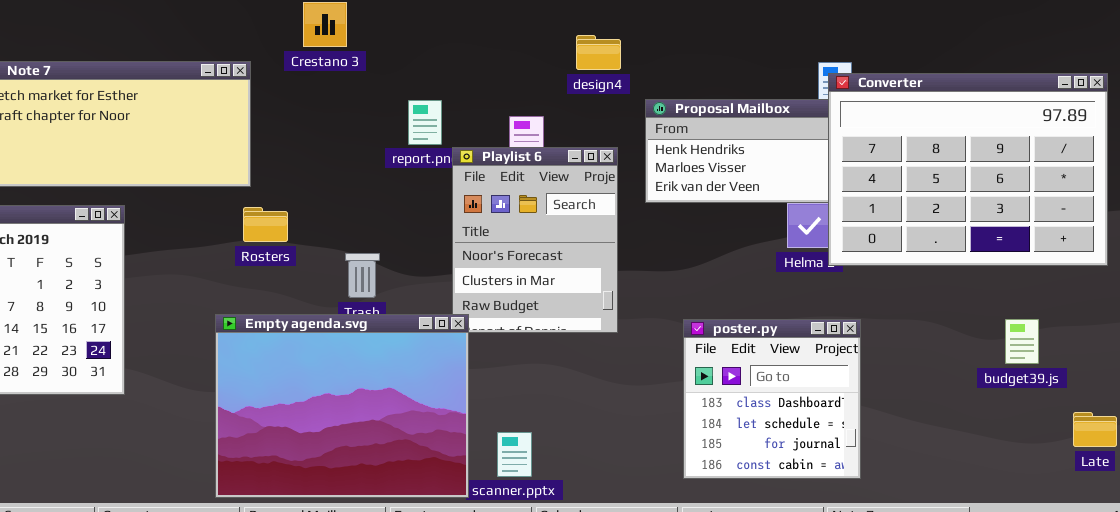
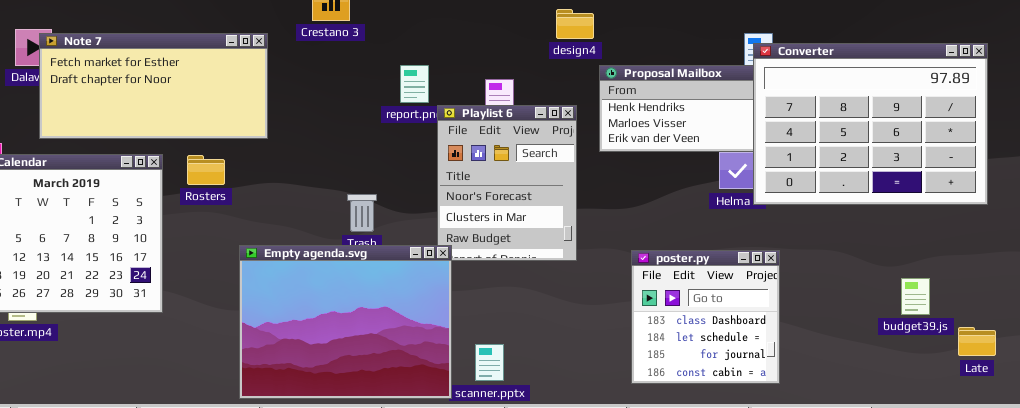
design4: [576,35,621,70] -> [556,9,594,39], moved
Rosters: [243,207,288,242] -> [187,155,225,185], moved
budget39.js: [1005,319,1039,364] -> [901,278,930,315], moved

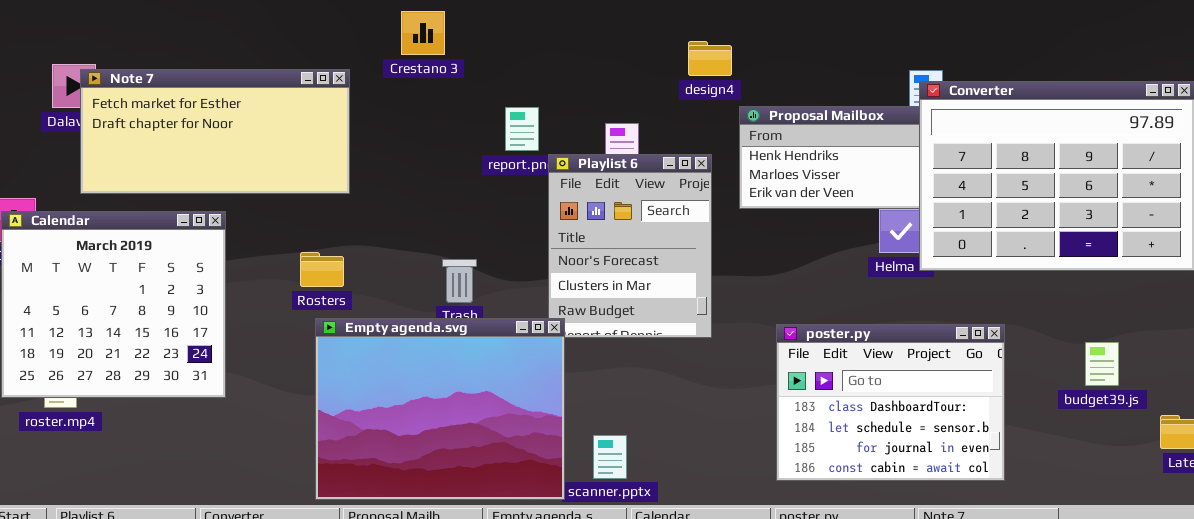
Rosters: [187,155,225,185] -> [300,252,344,287], moved
poster.py: [631,250,780,384] -> [776,324,1005,481], resized
budget39.js: [901,278,930,315] -> [1085,342,1119,386], moved

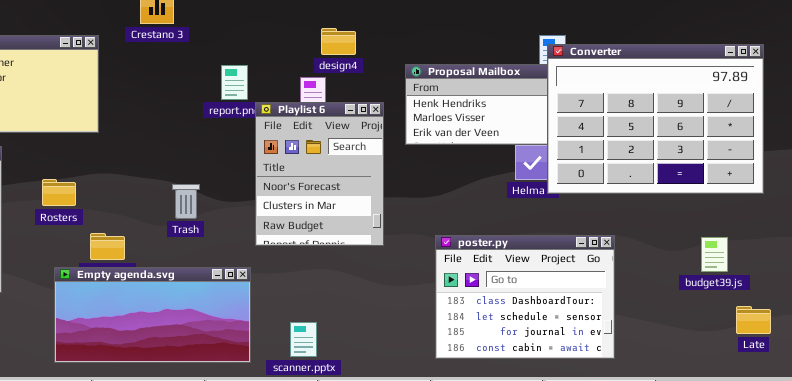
design4: [688,41,732,76] -> [321,28,356,55], moved
Rosters: [300,252,344,287] -> [42,179,76,206], moved
Empty agenda.svg: [315,318,565,500] -> [54,267,251,363], moved, resized
budget39.js: [1085,342,1119,386] -> [701,237,728,272], moved

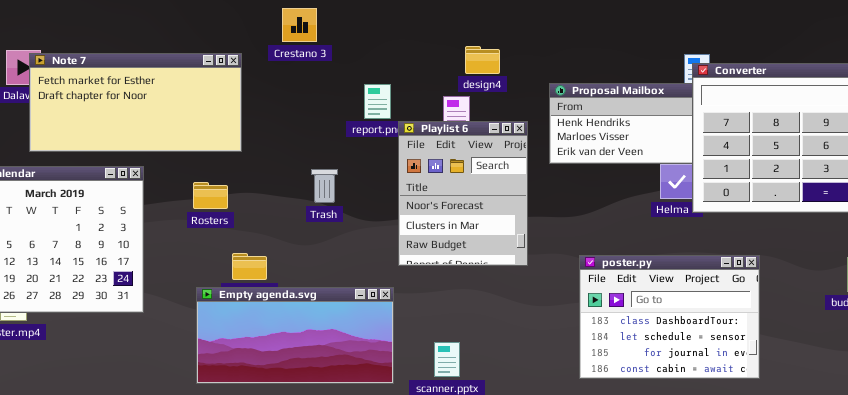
Rosters: [42,179,76,206] -> [193,182,228,209], moved
Trash: [172,184,200,219] -> [311,169,338,203], moved

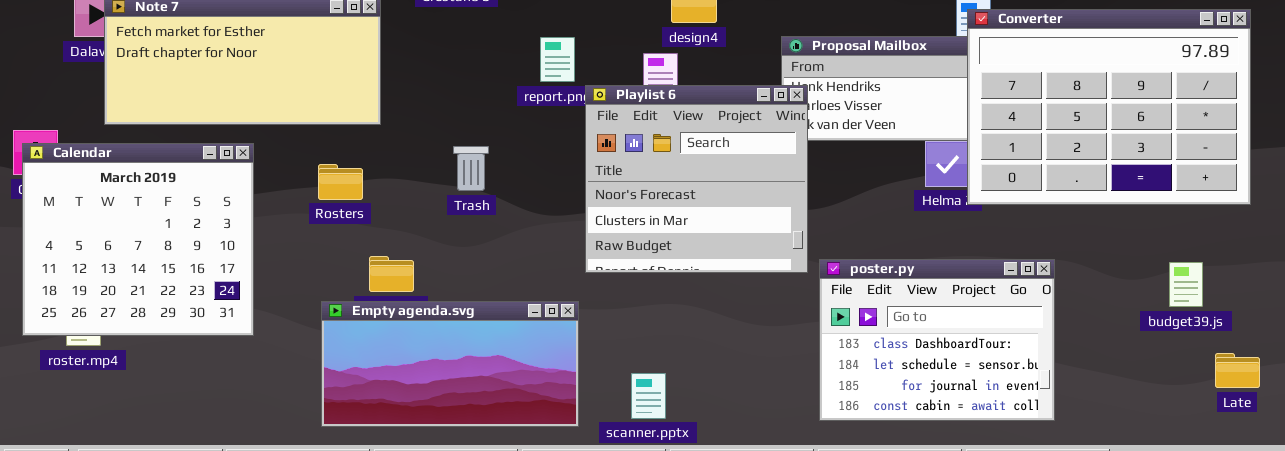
Playlist 6: [398,121,528,266] -> [585,85,808,273], resized
Trash: [311,169,338,203] -> [453,146,489,191], moved

